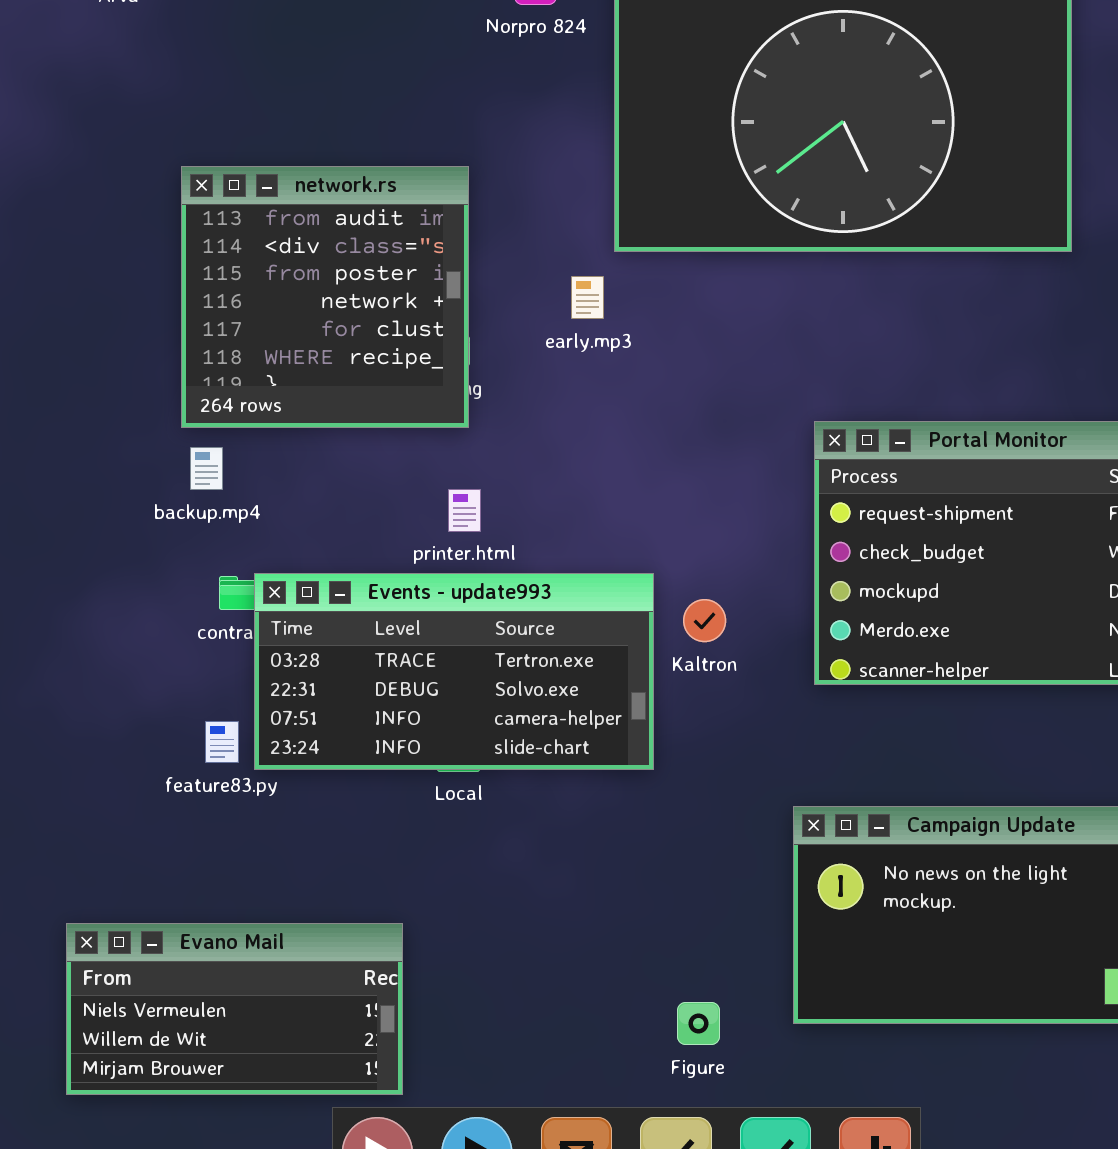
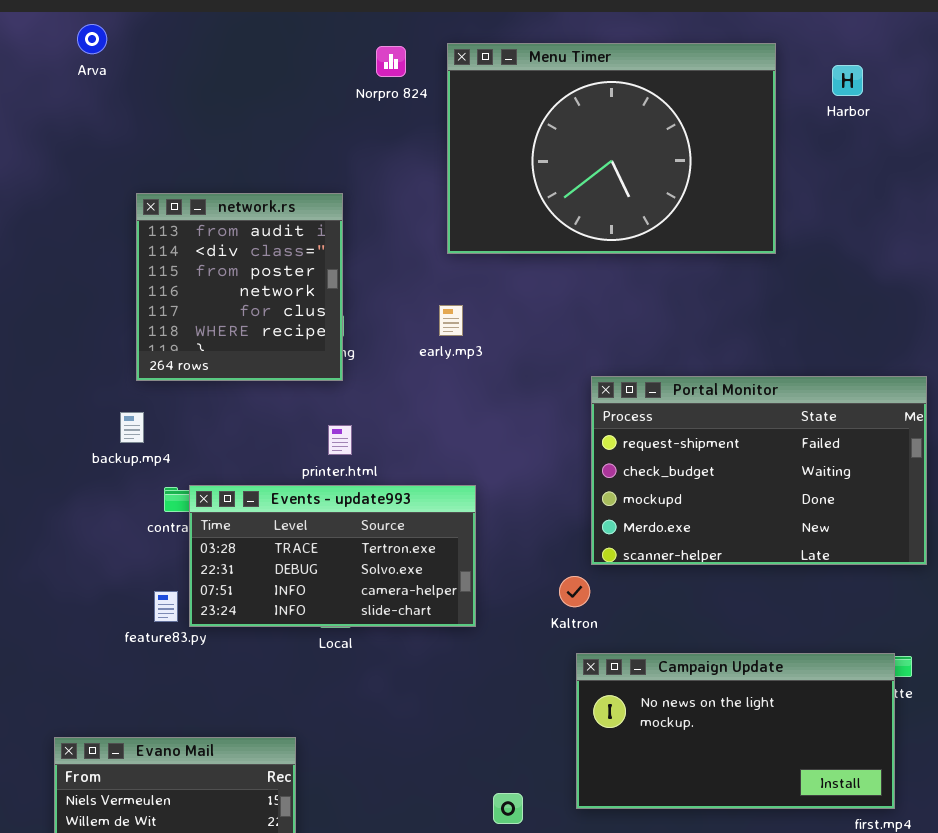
early.mp3: [571,276,604,319] -> [439,305,463,336], moved
backup.mp4: [190,447,223,490] -> [120,412,144,443], moved
Kaltron: [683,599,726,642] -> [559,576,590,607], moved

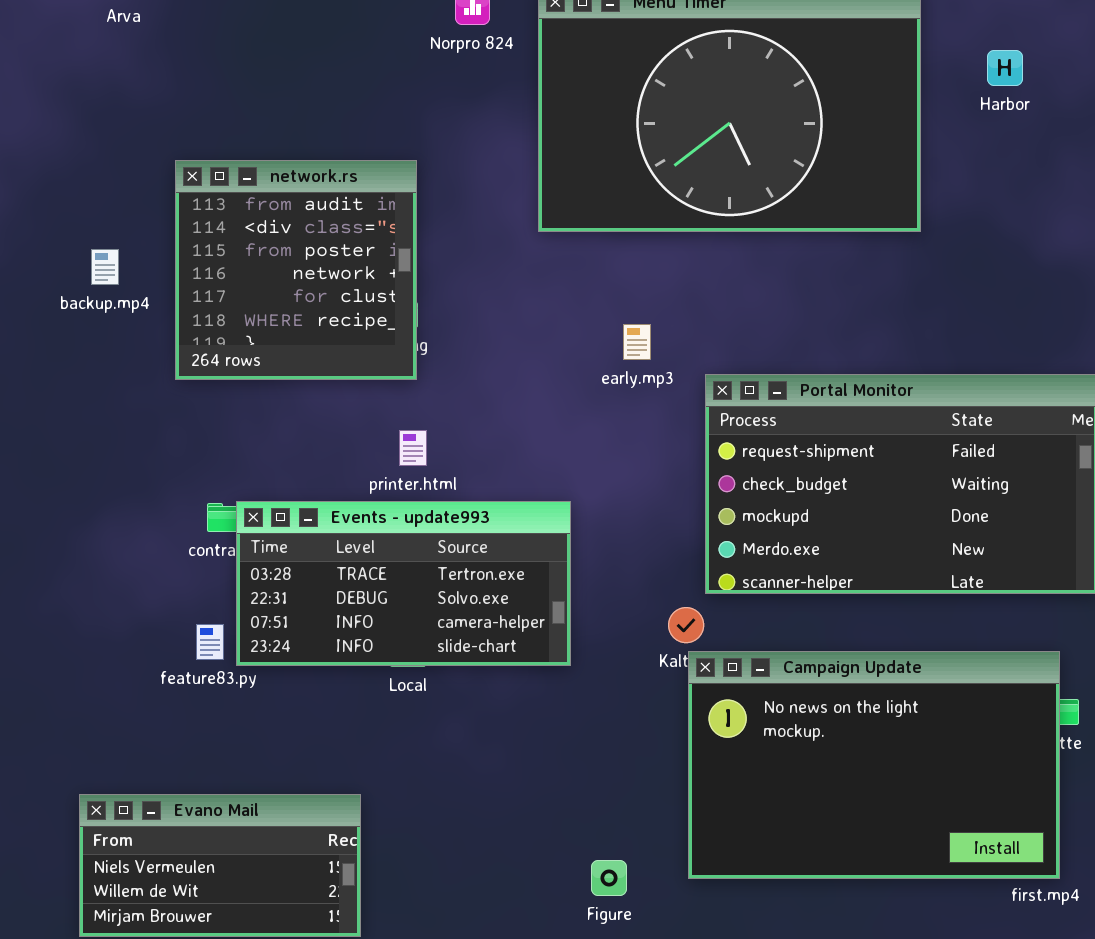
Harbor: [832,65,863,96] -> [987,50,1023,86], moved
early.mp3: [439,305,463,336] -> [623,324,651,360], moved
backup.mp4: [120,412,144,443] -> [91,249,119,285], moved
Campaign Update: [576,653,895,809] -> [688,651,1060,879], resized

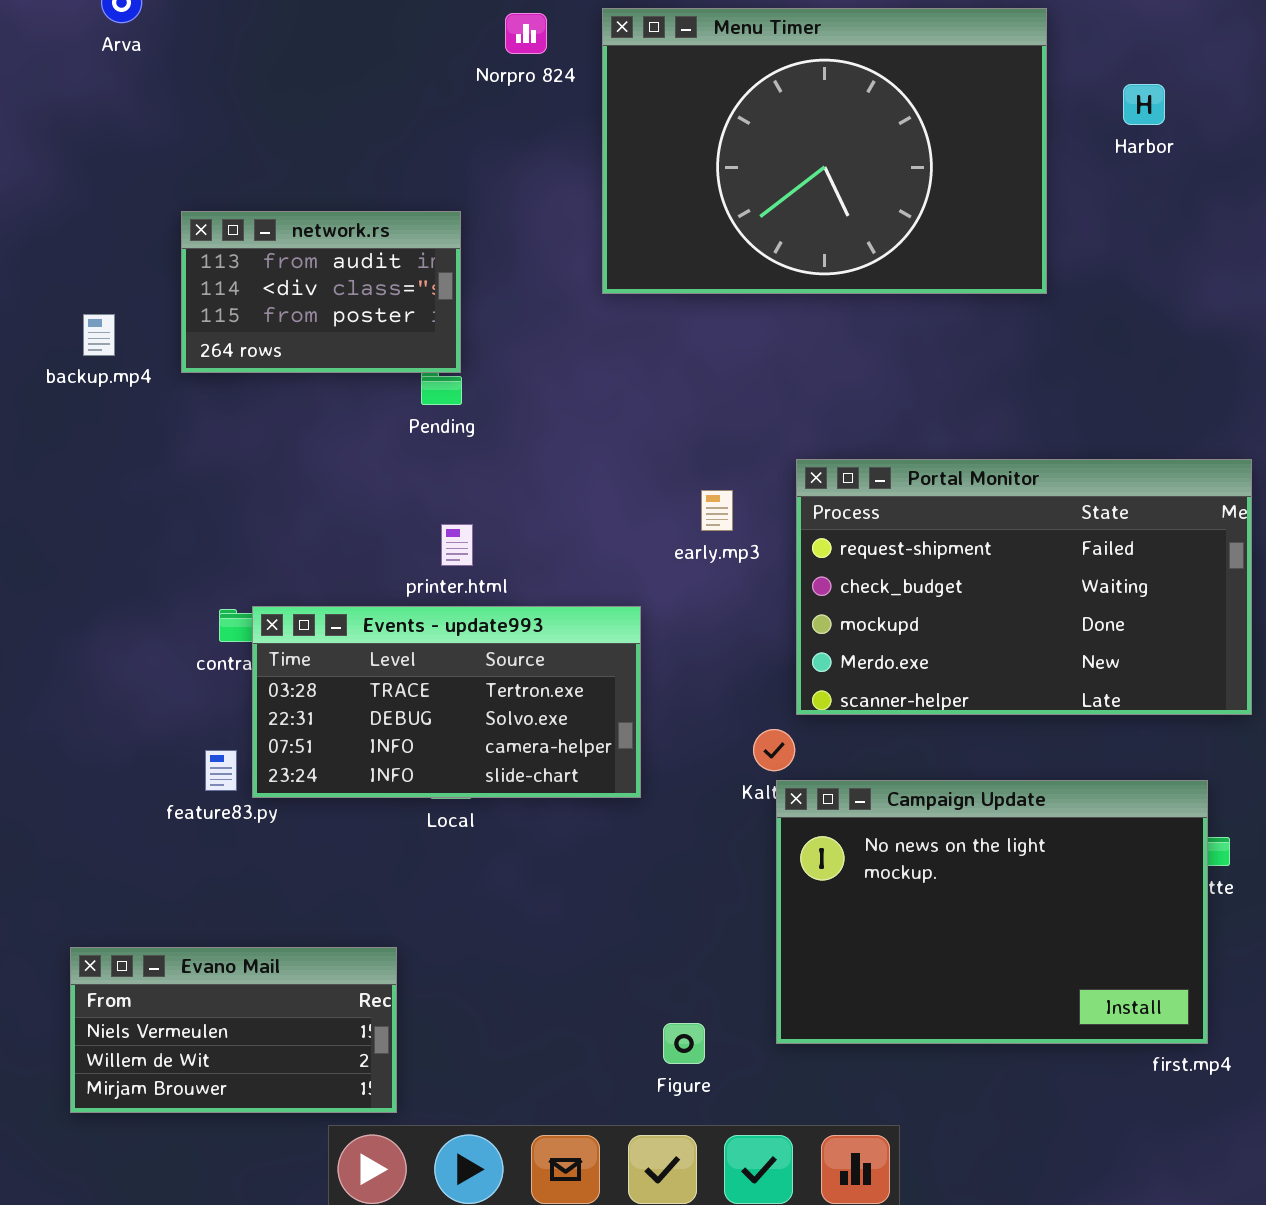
network.rs: [175,160,417,380] -> [181,211,461,373], resized
early.mp3: [623,324,651,360] -> [701,490,733,531], moved

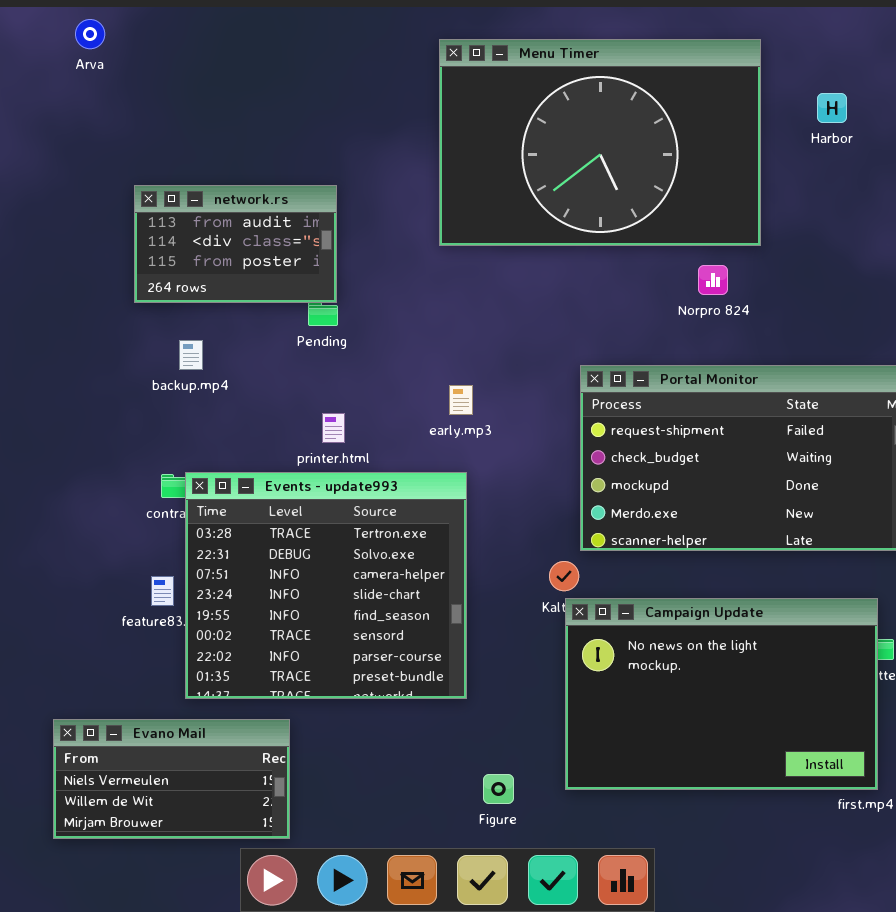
Norpro 824: [505,13,547,54] -> [698,265,728,295], moved
backup.mp4: [83,314,115,356] -> [179,340,203,370], moved
early.mp3: [701,490,733,531] -> [449,385,473,415], moved
Events - update993: [252,606,641,798] -> [185,472,467,699], resized

